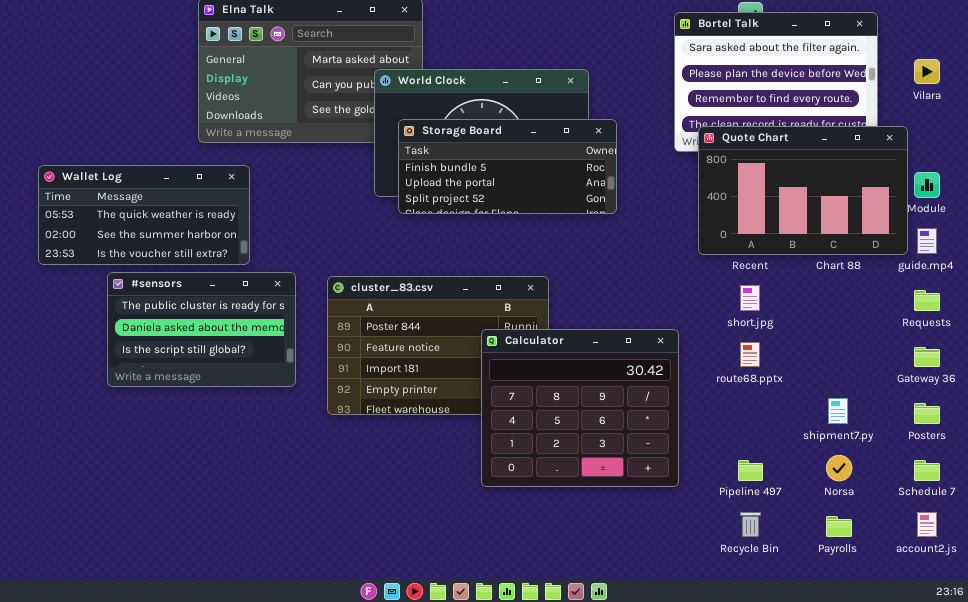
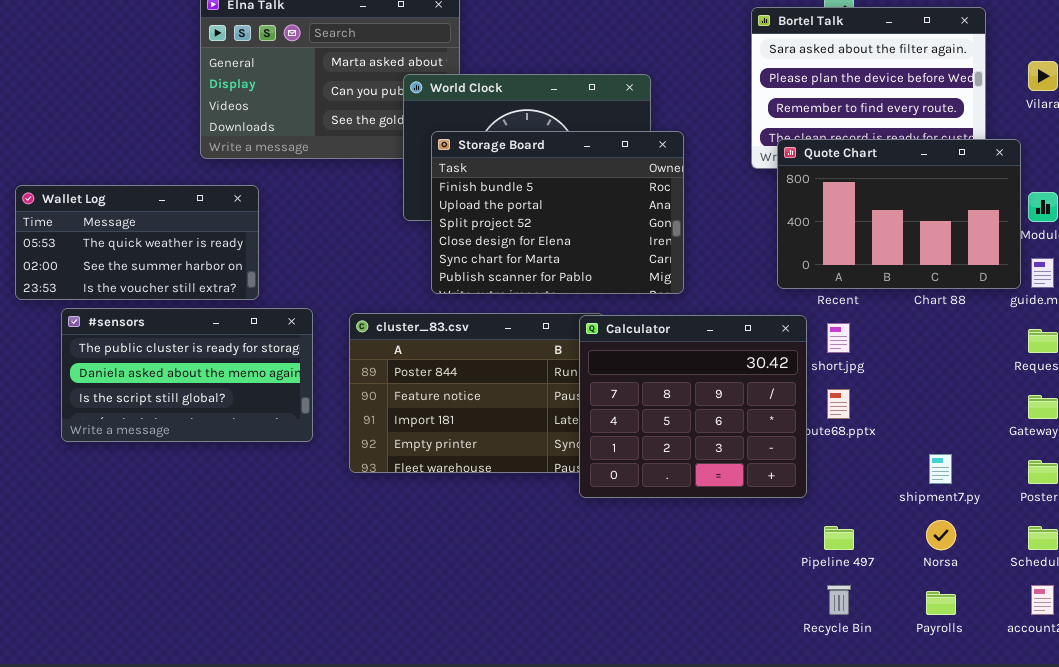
Storage Board: [398,119,617,214] -> [431,131,684,294], resized
#sensors: [107,272,296,387] -> [61,308,313,442], resized
Calculator: [481,329,679,487] -> [579,315,807,498], moved

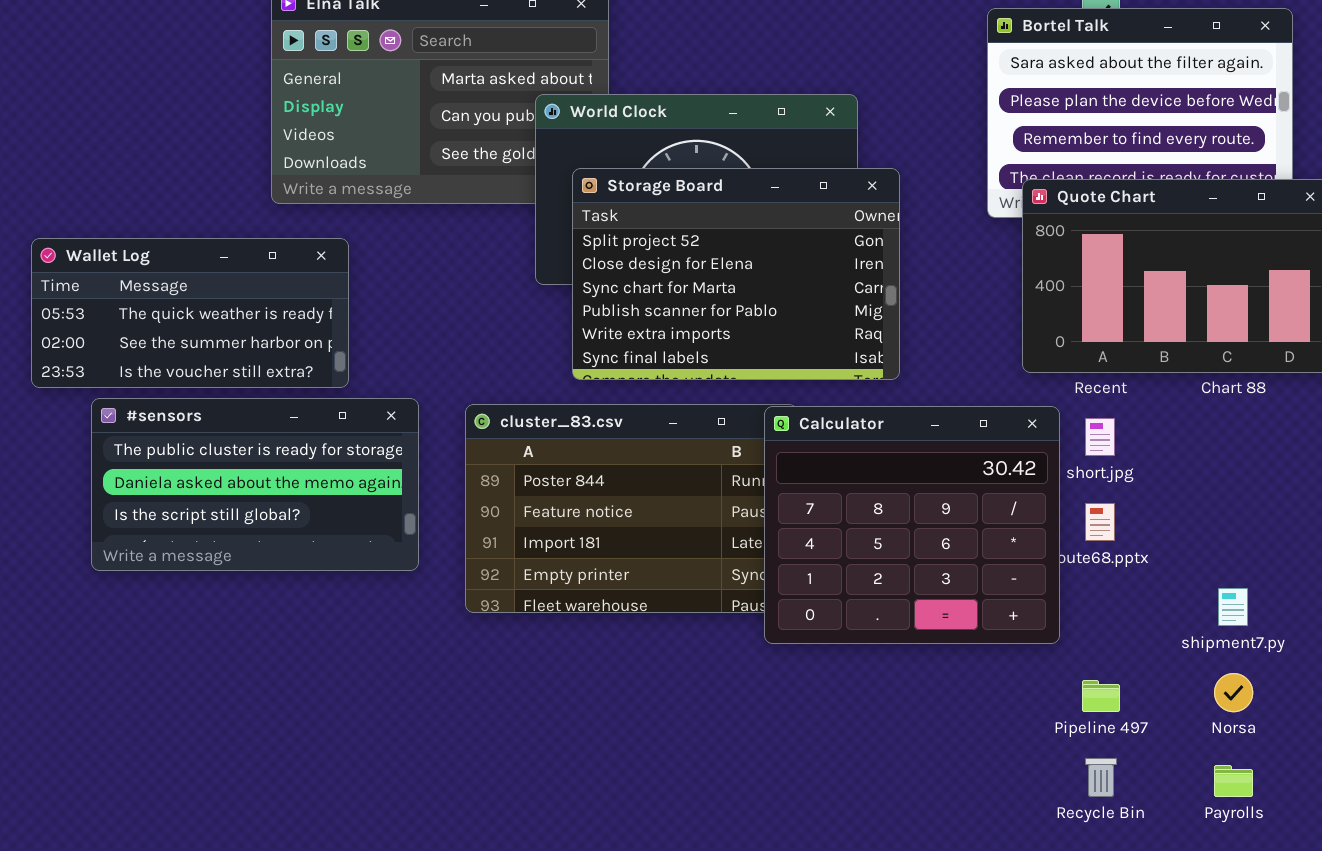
Storage Board: [431,131,684,294] -> [572,168,900,380], scrolled down 2 rows

